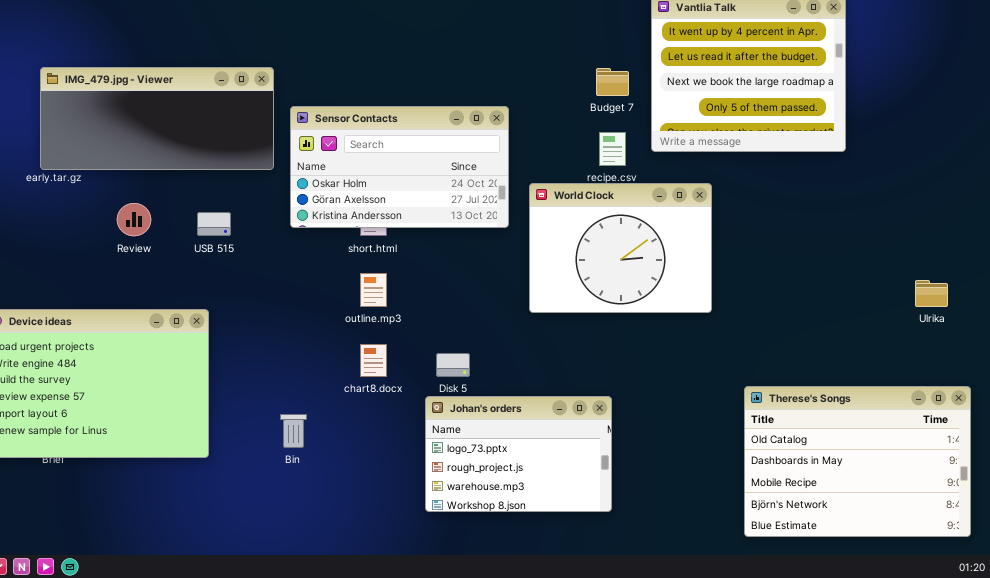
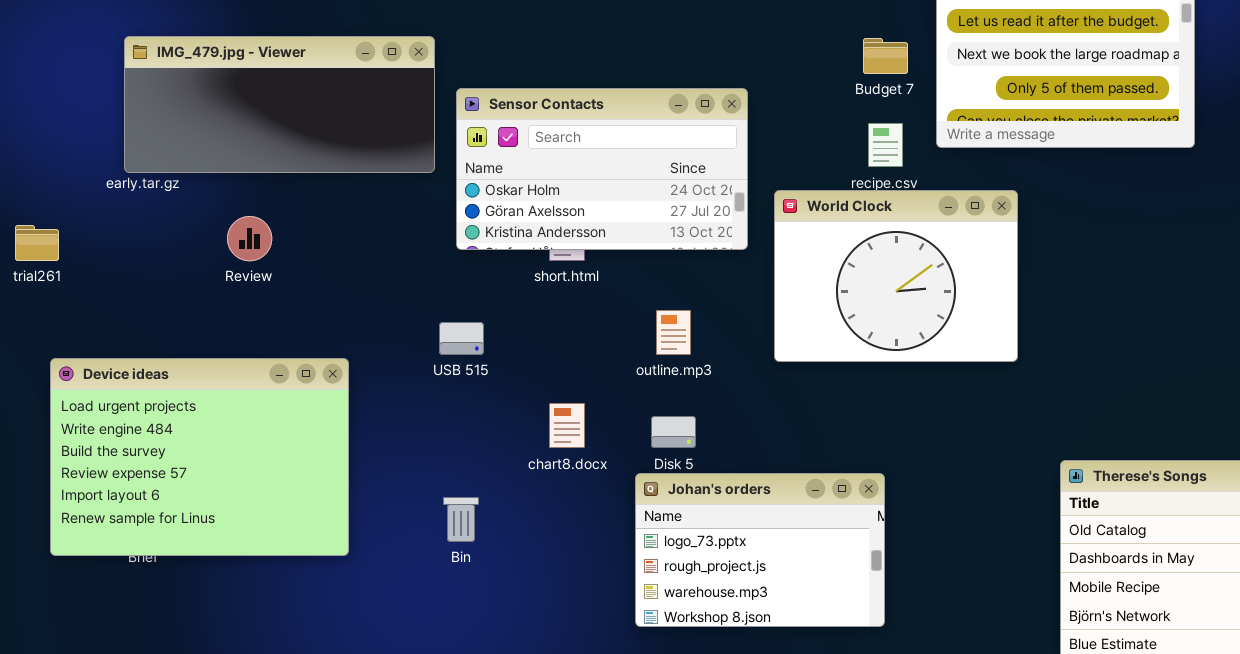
USB 515: [197,212,231,236] -> [439,322,484,355], moved
outline.mp3: [360,273,387,307] -> [656,310,691,355], moved

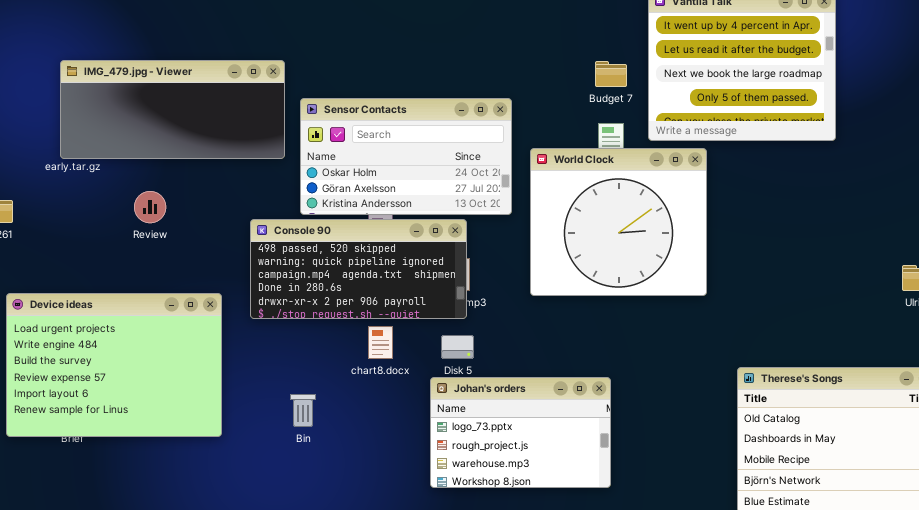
World Clock: [774,190,1018,362] -> [530,148,707,296], resized
Console 90: none -> [250,219,467,319], opened

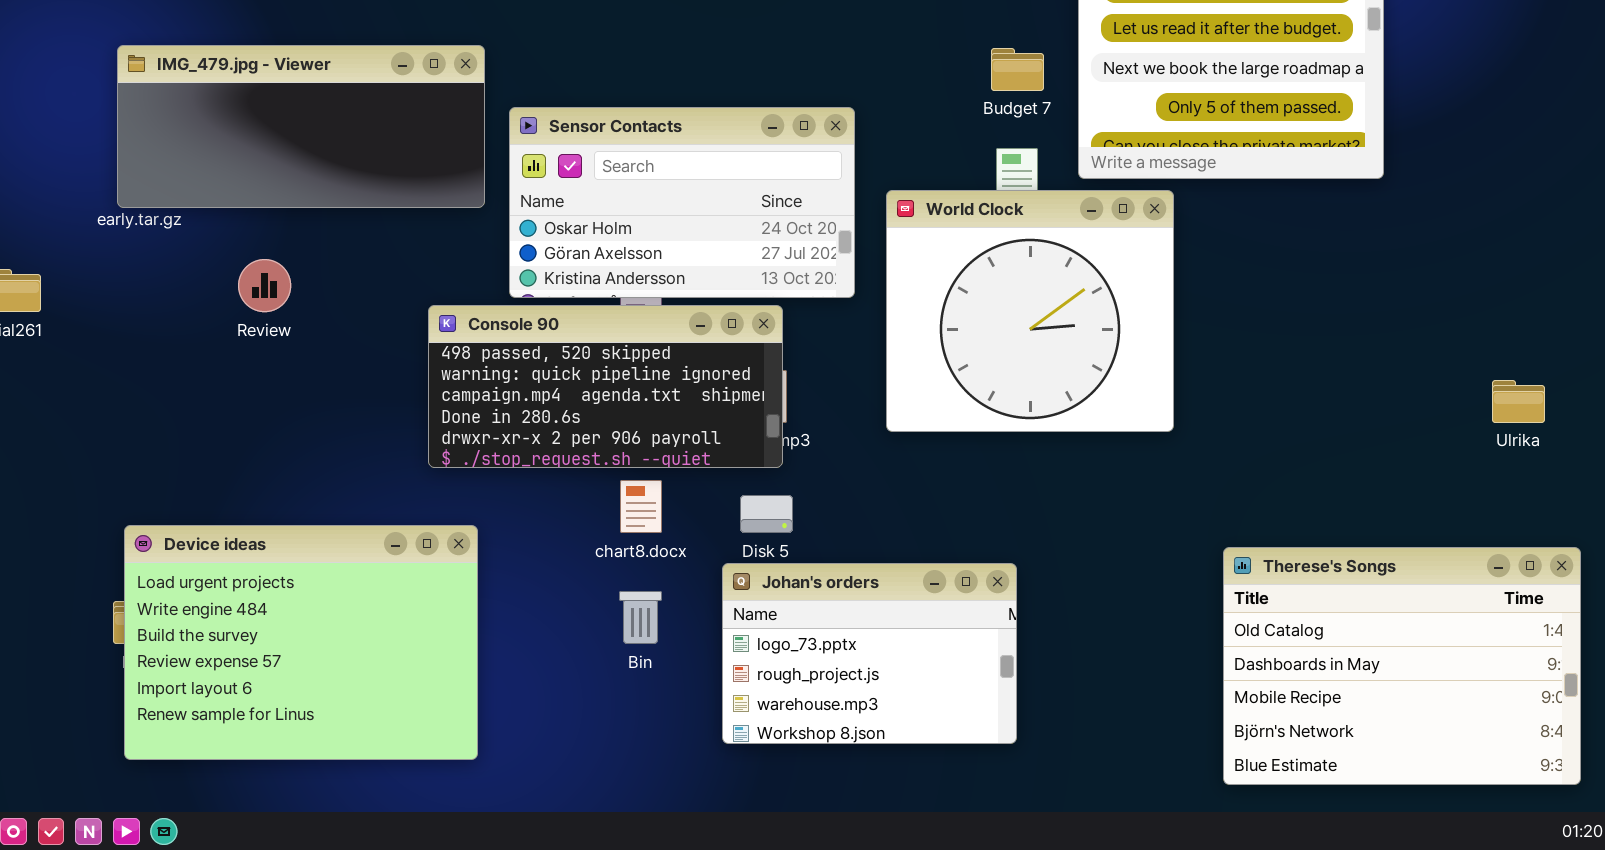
Device ideas: [6,293,222,437] -> [124,525,478,760], moved
Bin: [290,394,316,427] -> [619,591,662,644], moved

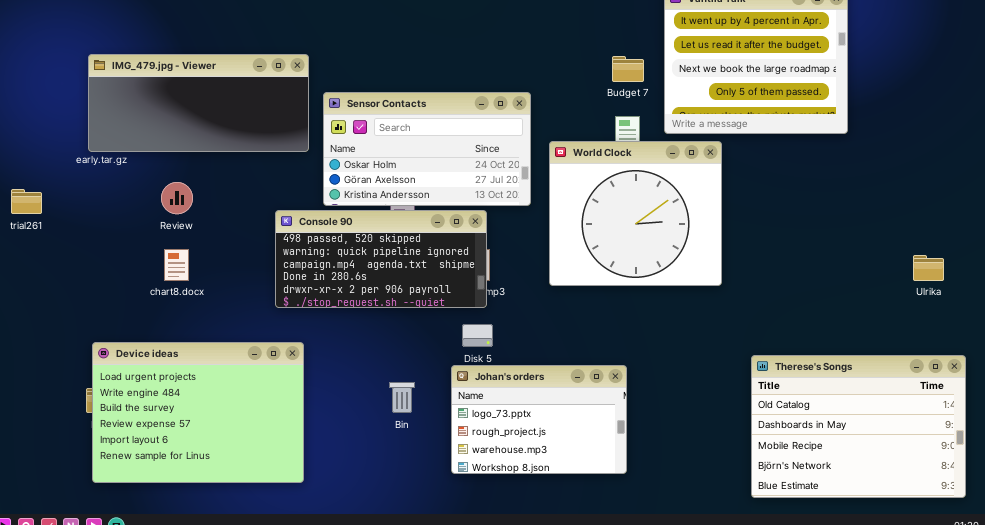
chart8.docx: [620,480,662,533] -> [164,249,189,281], moved

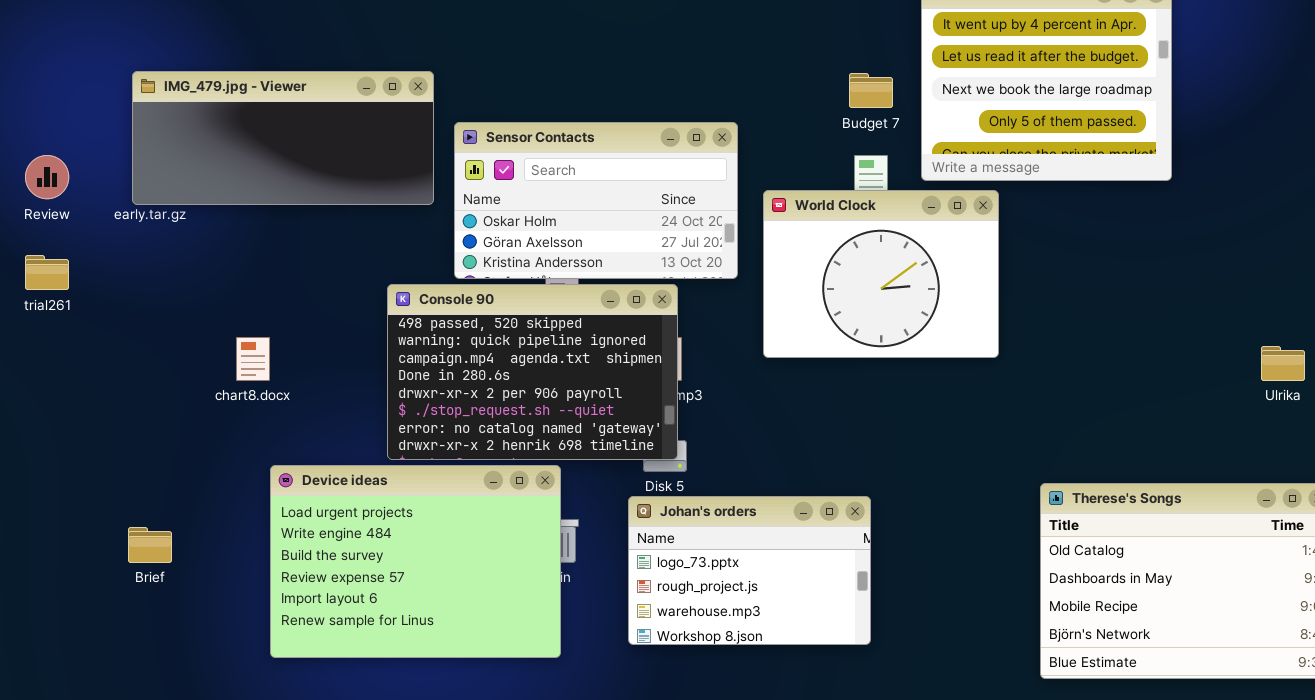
World Clock: [549,141,722,286] -> [763,190,999,358], resized
Review: [161,182,193,214] -> [25,155,69,199], moved
Console 90: [275,210,487,308] -> [387,284,678,460], resized
Device ideas: [92,342,304,483] -> [270,465,561,658], moved

